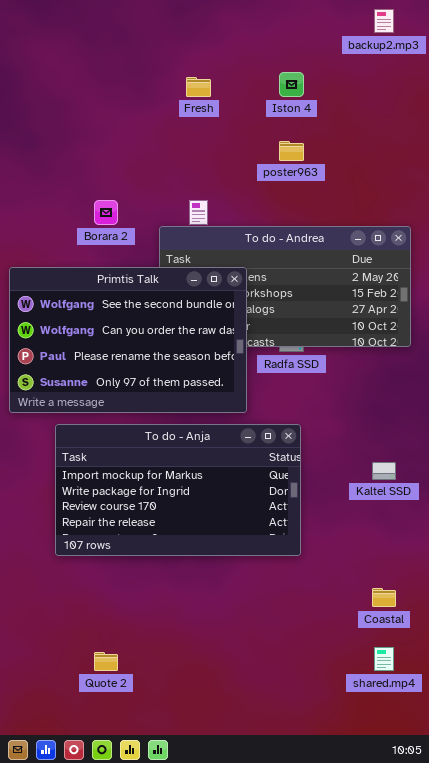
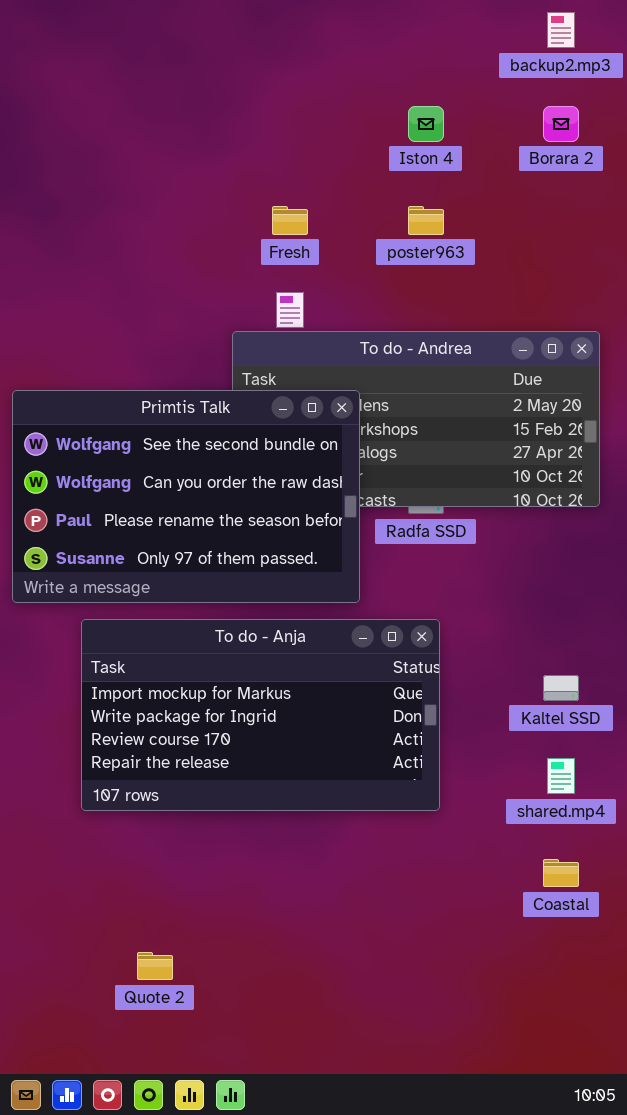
Fresh: [186,77,211,97] -> [272,206,308,235], moved
Borara 2: [94,200,118,225] -> [543,106,579,142], moved
shared.mp4: [374,647,394,671] -> [547,758,575,794], moved

